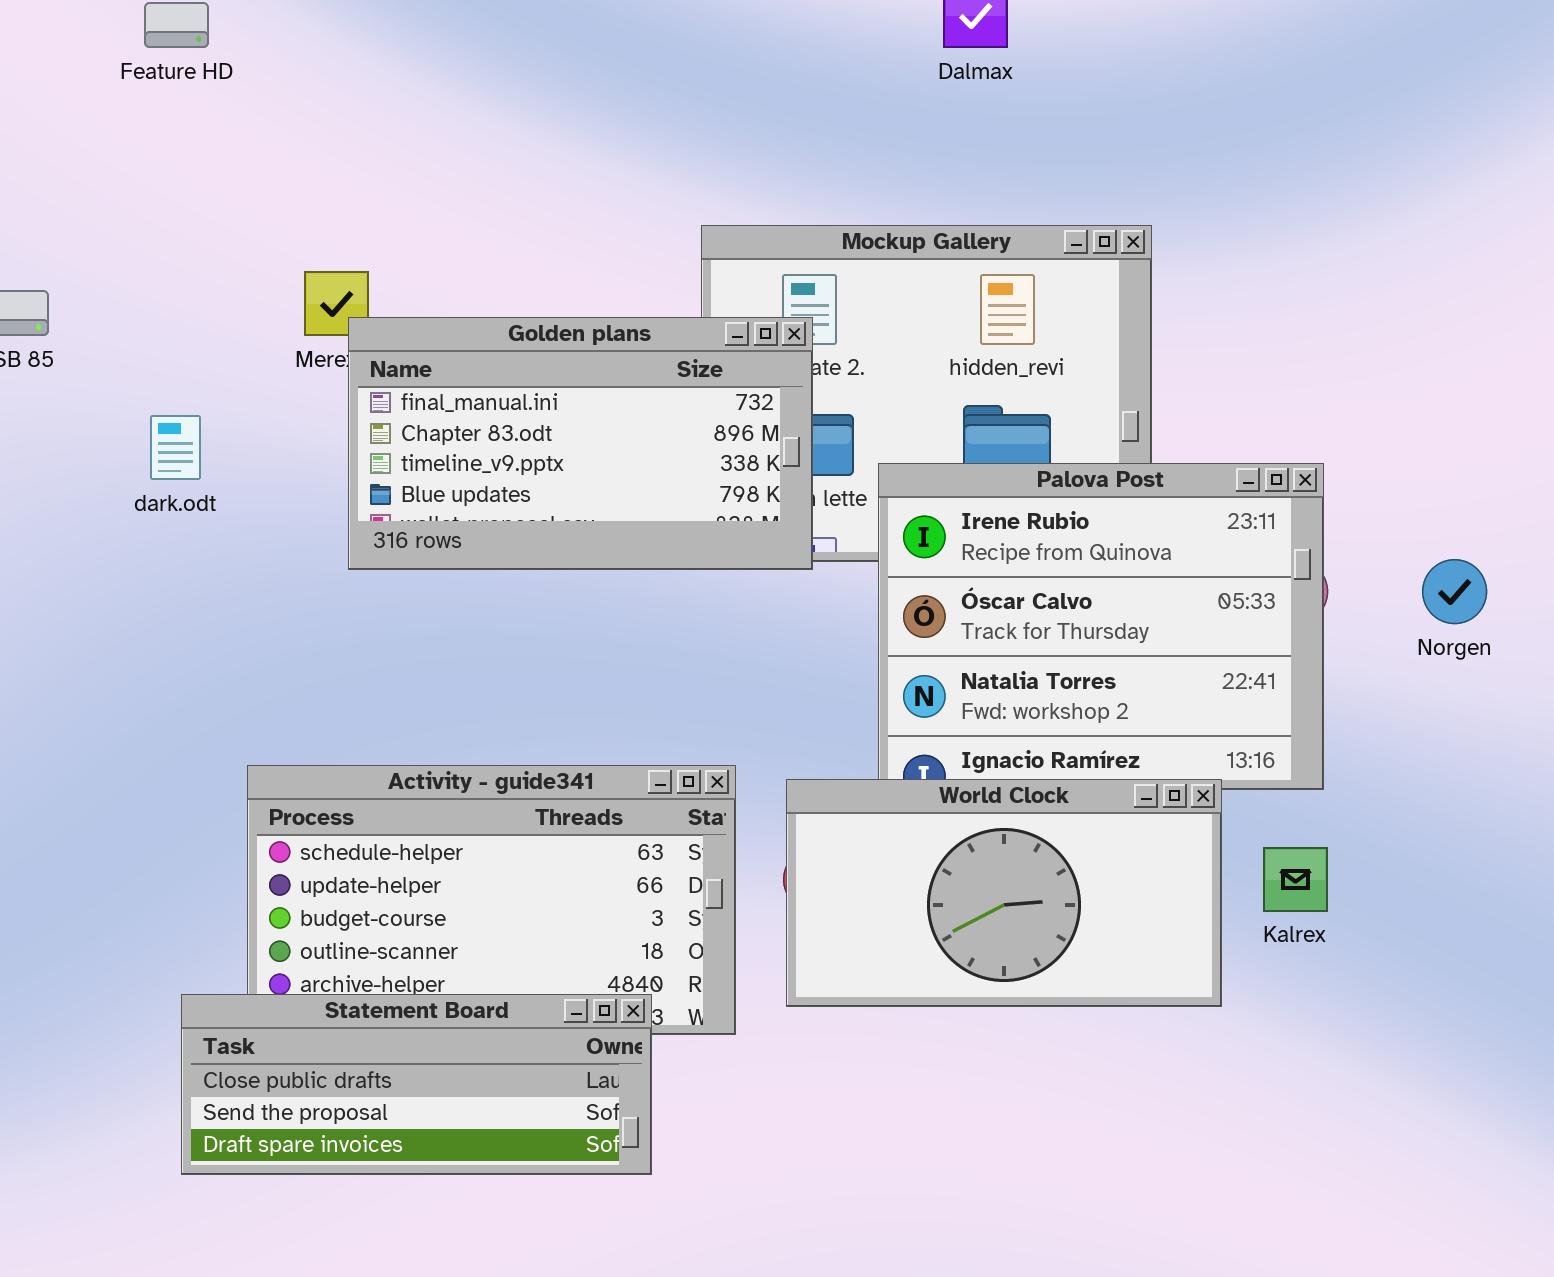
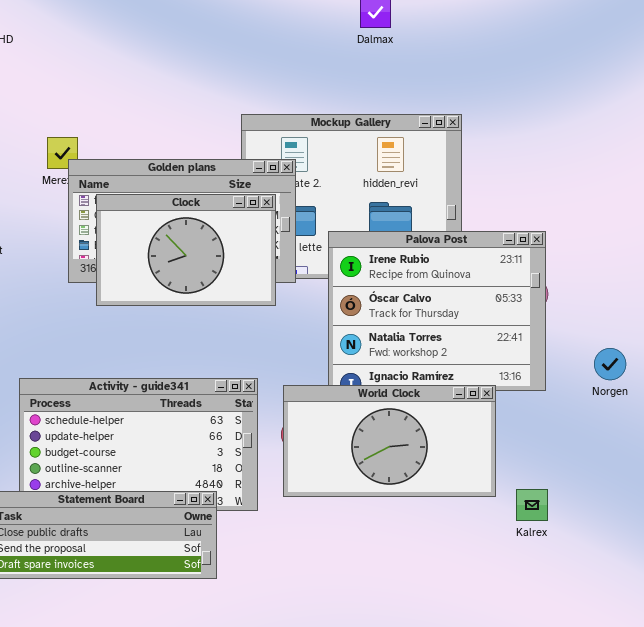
Clock: none -> [96,194,276,306], opened
Norgen: [1422,559,1487,624] -> [594,348,626,380], moved
Kalrex: [1263,847,1328,912] -> [516,489,548,521], moved

